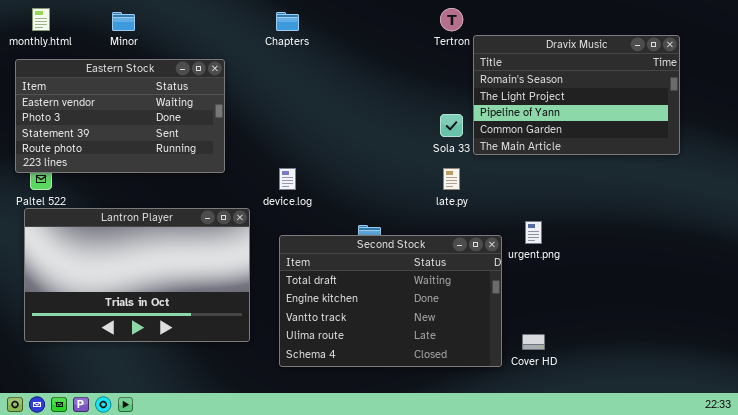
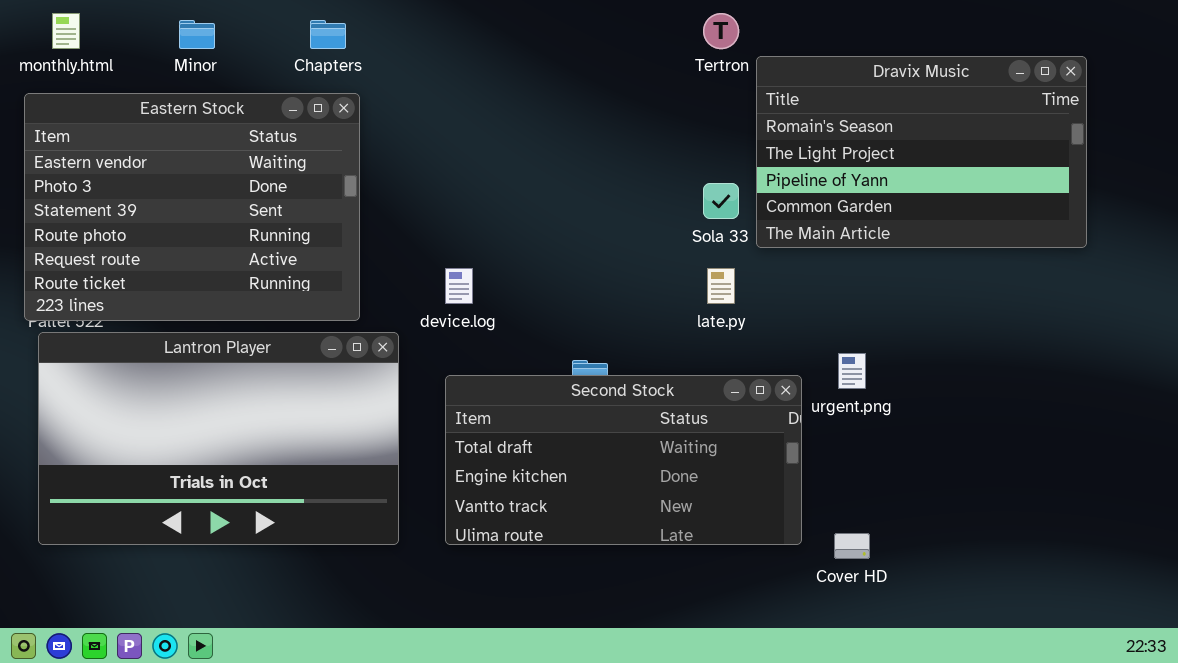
Chapters: [276,12,299,31] -> [310,20,346,49], moved
Eastern Stock: [15,59,225,173] -> [24,93,360,321], resized
Second Stock: [279,235,502,367] -> [445,375,802,545], resized

